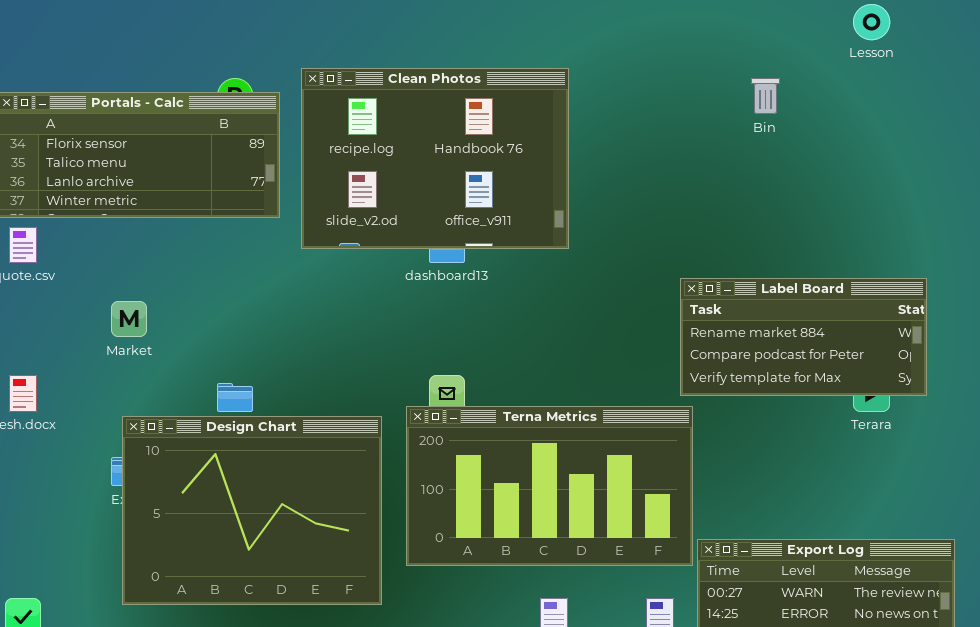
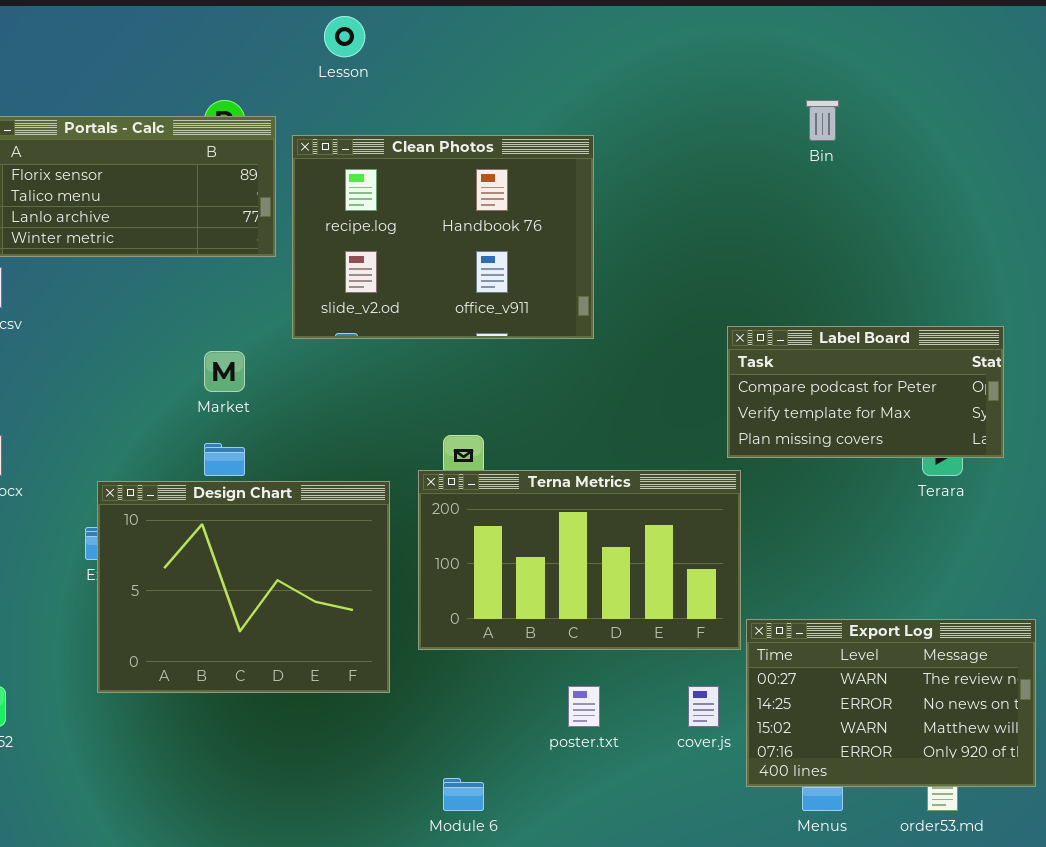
Lesson: [853,4,890,40] -> [324,16,365,57], moved
Clean Photos: [301,68,569,249] -> [292,135,594,339], moved
Label Board: [680,278,927,396] -> [727,326,1004,458], scrolled down 1 row
Market: [111,301,147,337] -> [204,351,245,392], moved

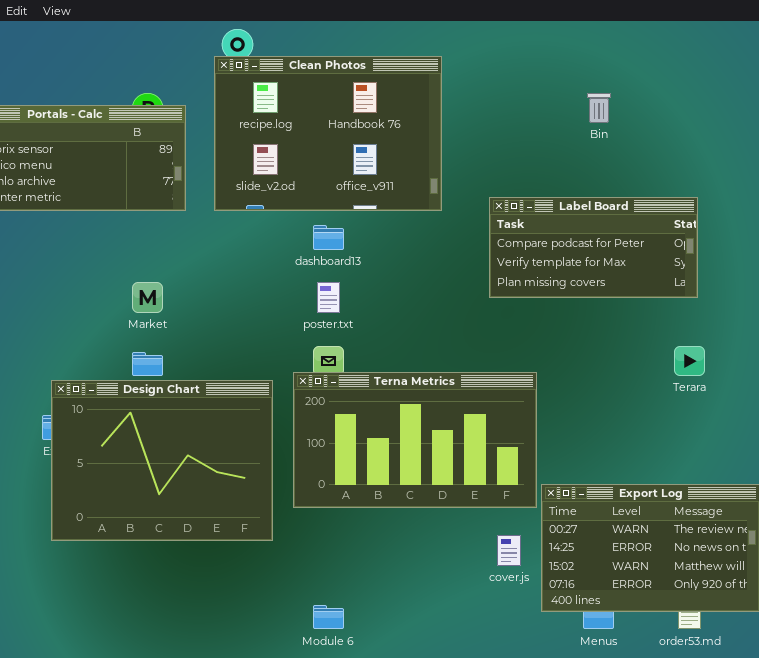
Clean Photos: [292,135,594,339] -> [214,56,442,211], moved
Label Board: [727,326,1004,458] -> [489,197,698,298], moved
poster.txt: [568,686,600,727] -> [317,282,340,313], moved

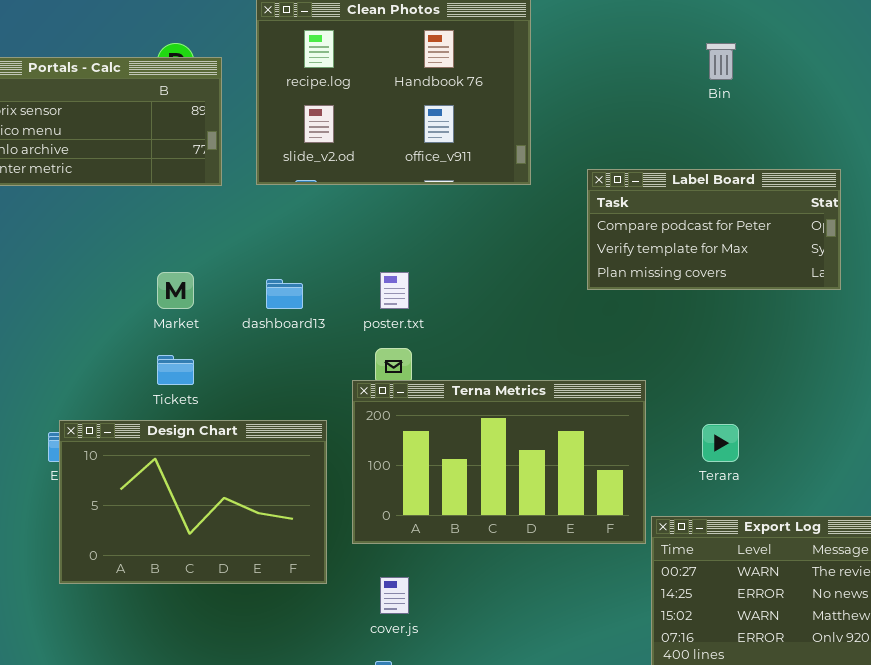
dashboard13: [313,225,344,250] -> [266,279,303,309], moved
Terara: [674,346,705,376] -> [702,424,739,462], moved
Design Chart: [51,380,273,541] -> [59,420,327,584], resized
cover.js: [497,535,521,566] -> [380,577,409,614], moved

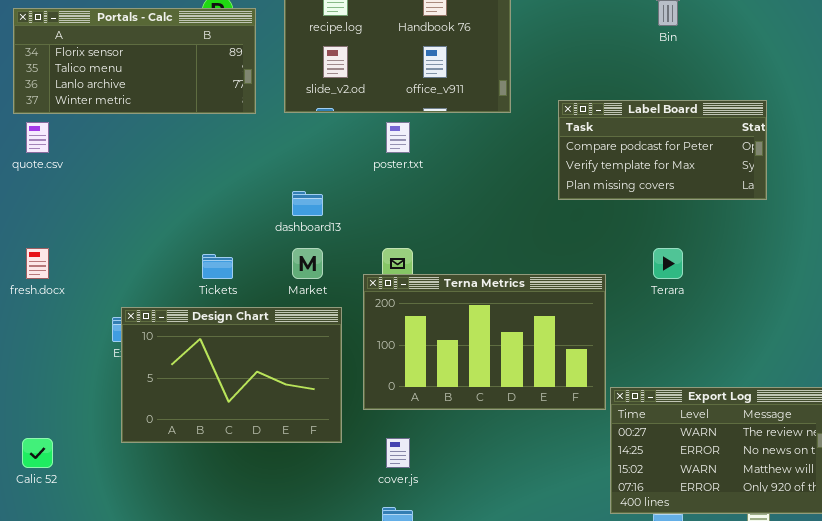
Market: [157,272,194,309] -> [292,248,323,279], moved
poster.txt: [380,272,409,309] -> [386,122,410,153], moved
Terara: [702,424,739,462] -> [653,248,683,279], moved

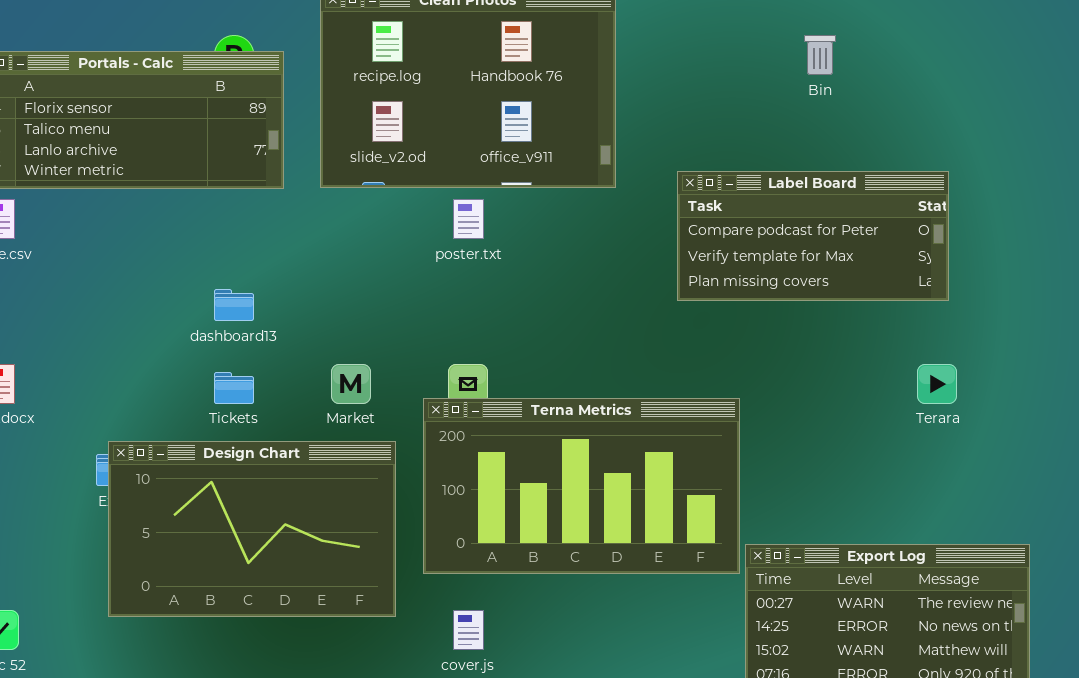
dashboard13: [292,191,323,216] -> [214,289,254,321], moved
Terara: [653,248,683,279] -> [917,364,957,404], moved

